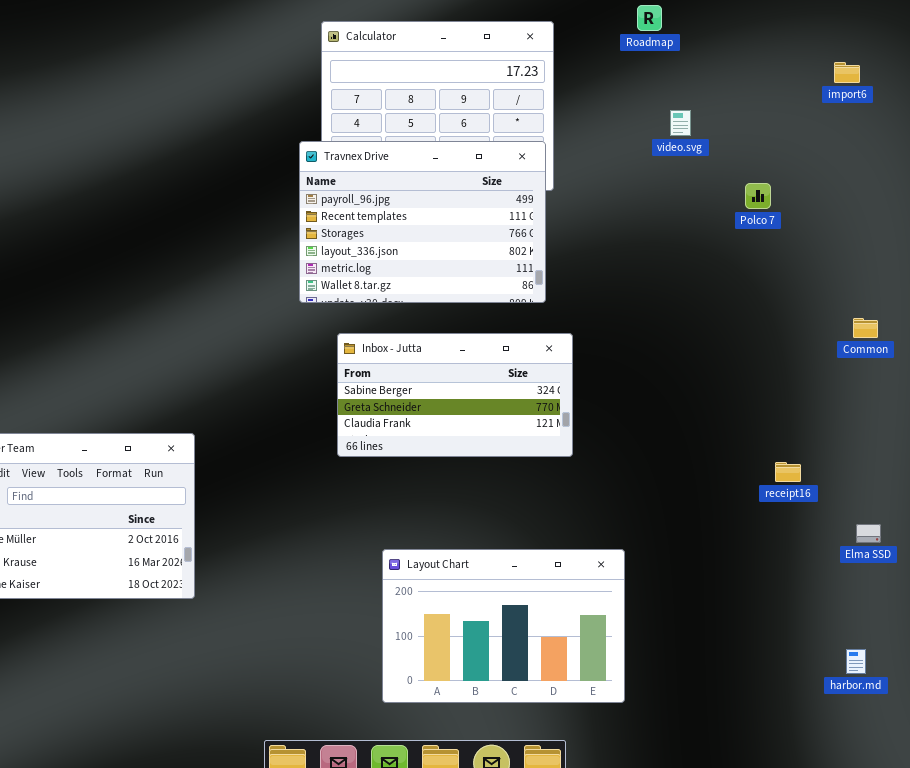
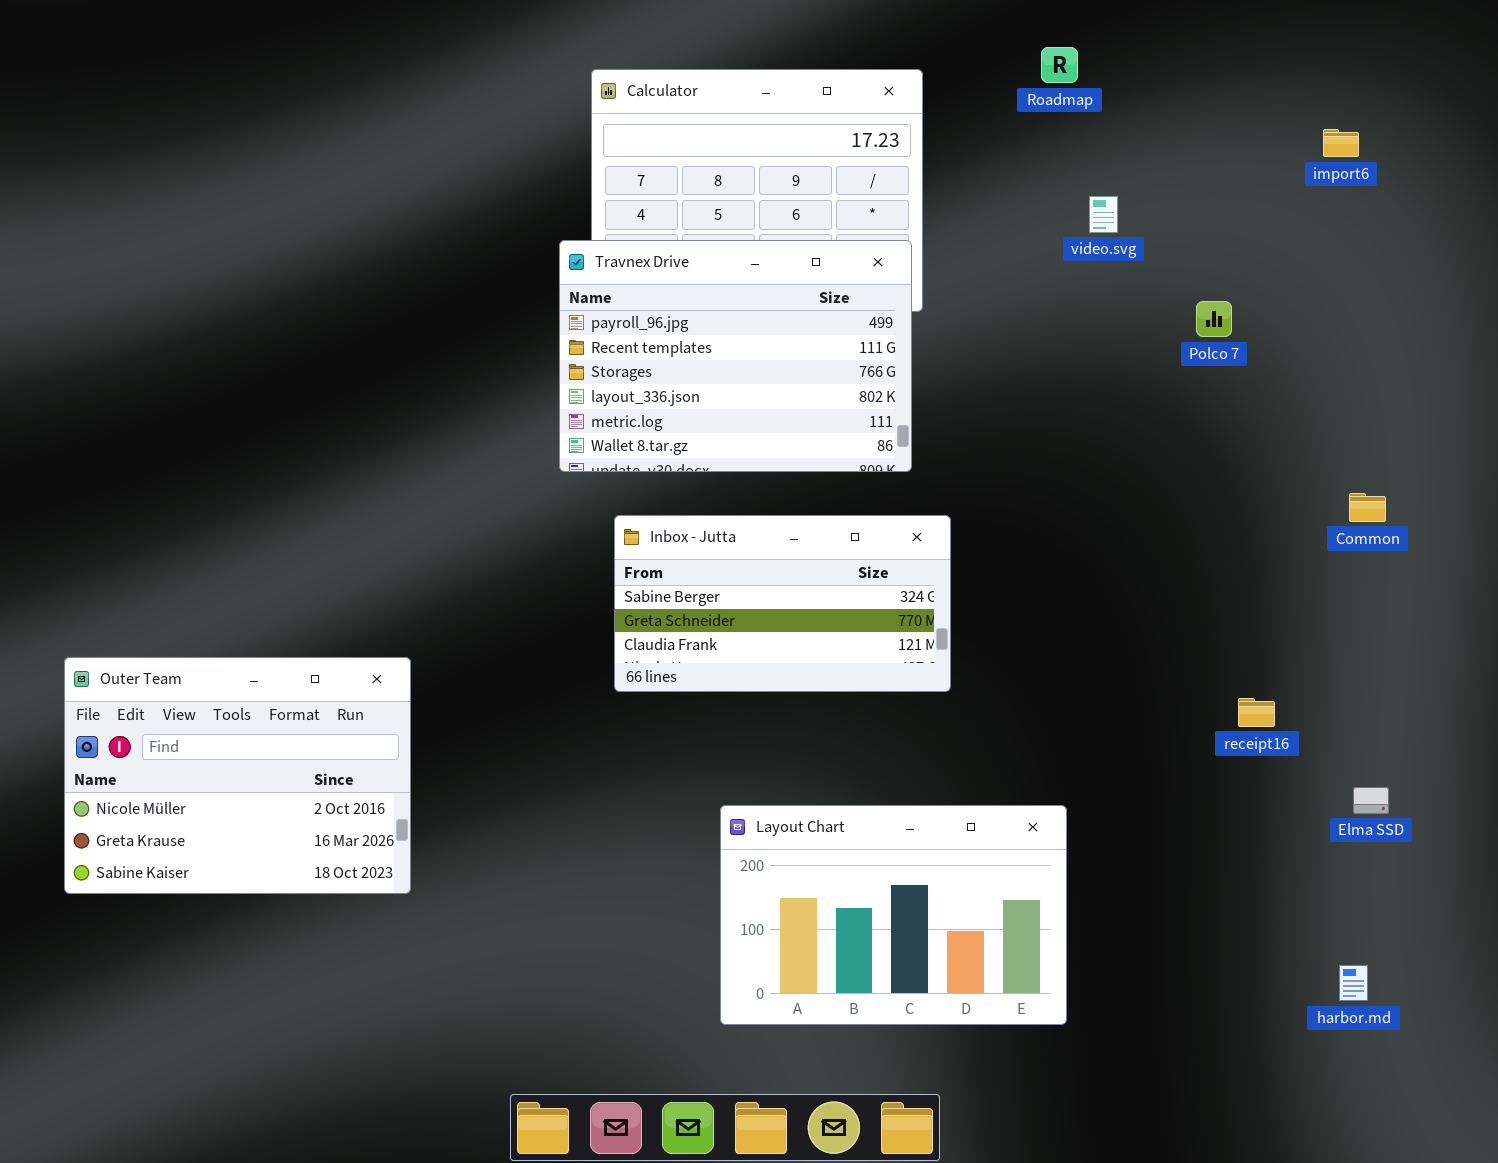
Layout Chart: [382,549,625,703] -> [720,805,1067,1025], moved

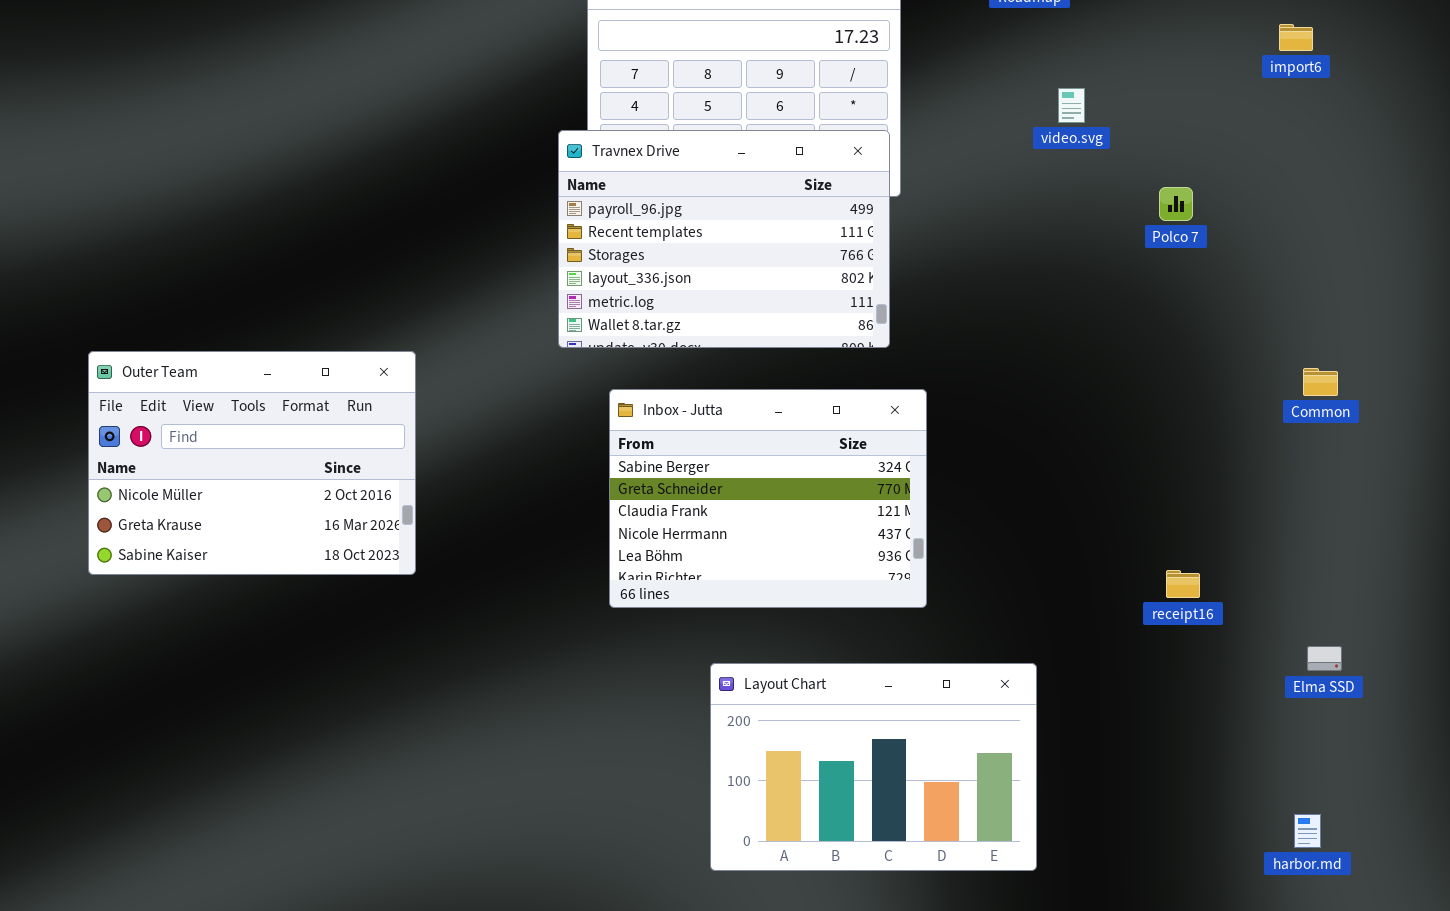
Inbox - Jutta: [614,515,951,692] -> [609,389,927,608], resized
Outer Team: [64,657,411,894] -> [88,351,416,575], moved
receipt16: [1238,698,1275,727] -> [1166,570,1200,598], moved

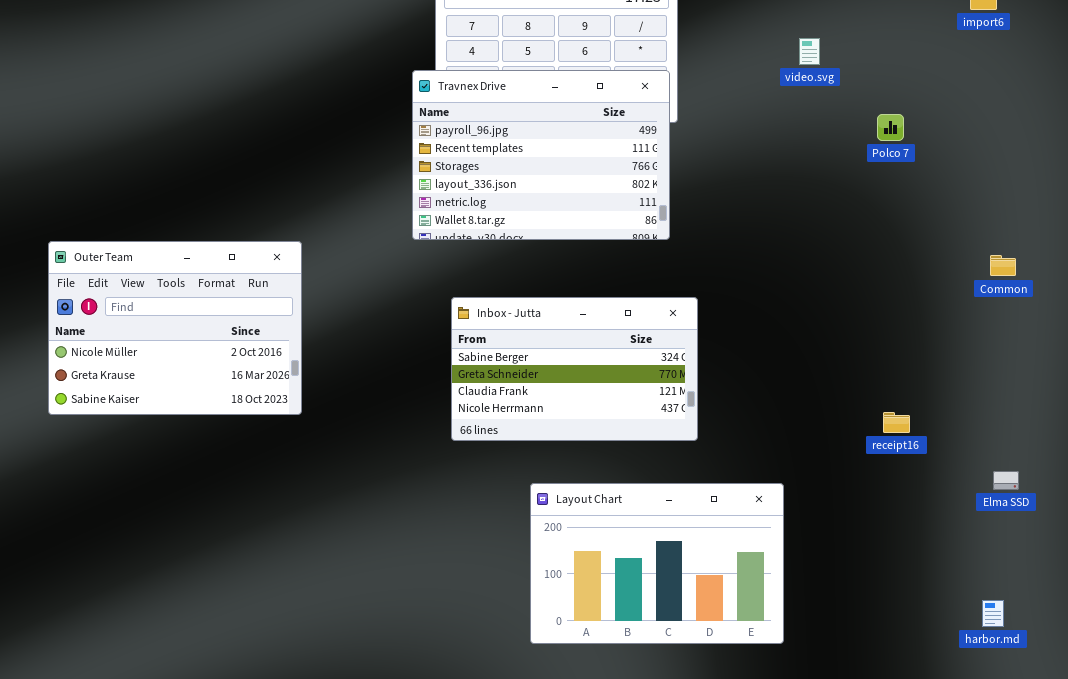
Inbox - Jutta: [609,389,927,608] -> [451,297,698,441], resized

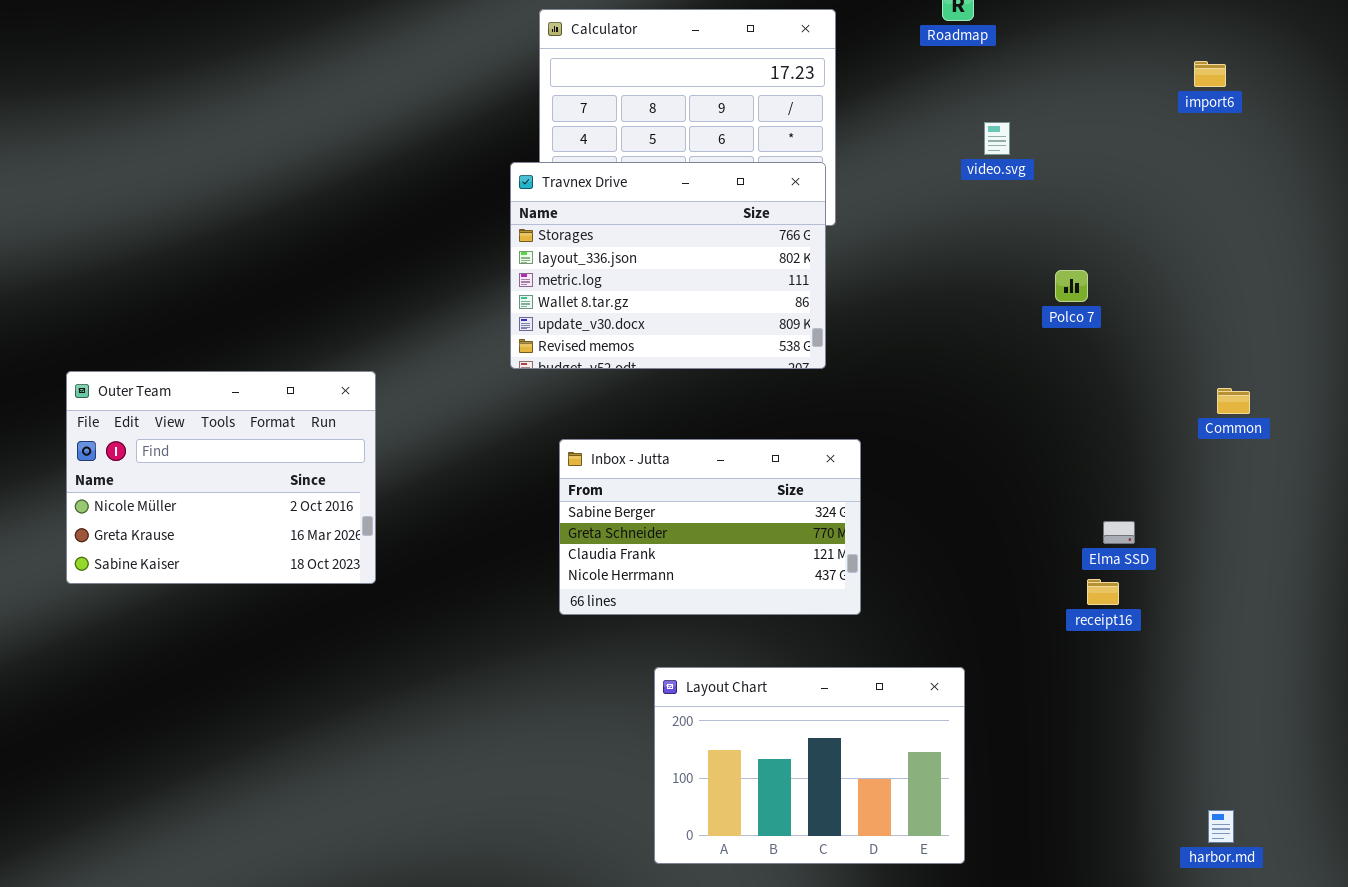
Travnex Drive: [412,70,670,240] -> [510,162,826,369], scrolled down 2 rows
Polco 7: [877,114,904,141] -> [1055,270,1088,302], moved
Elma SSD: [993,471,1019,490] -> [1103,521,1135,544], moved

